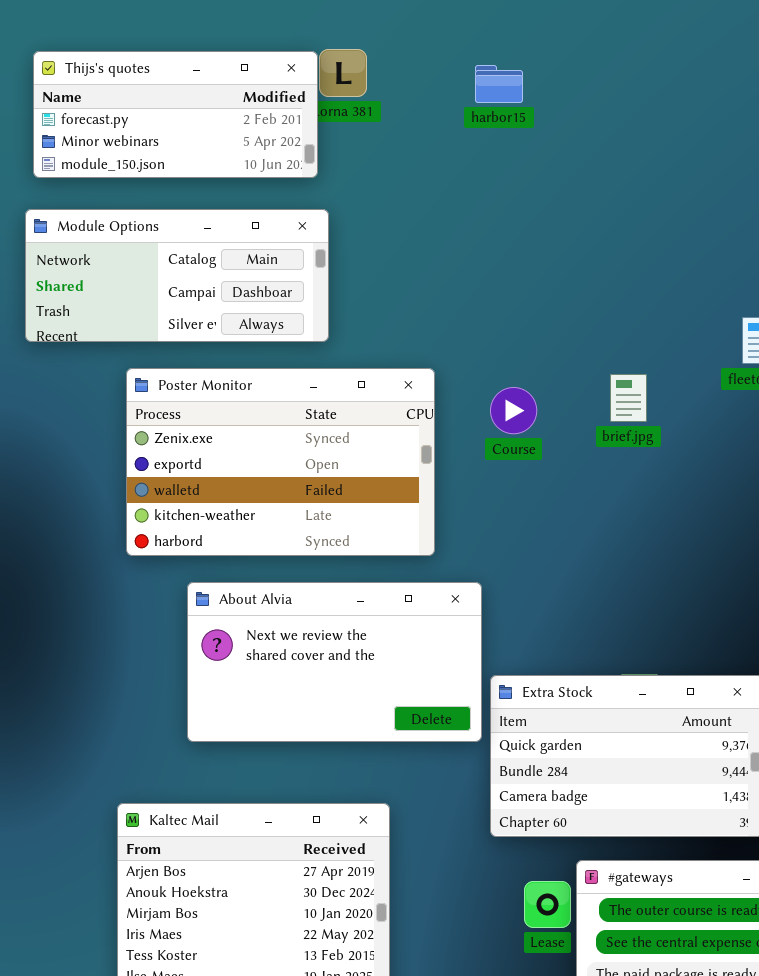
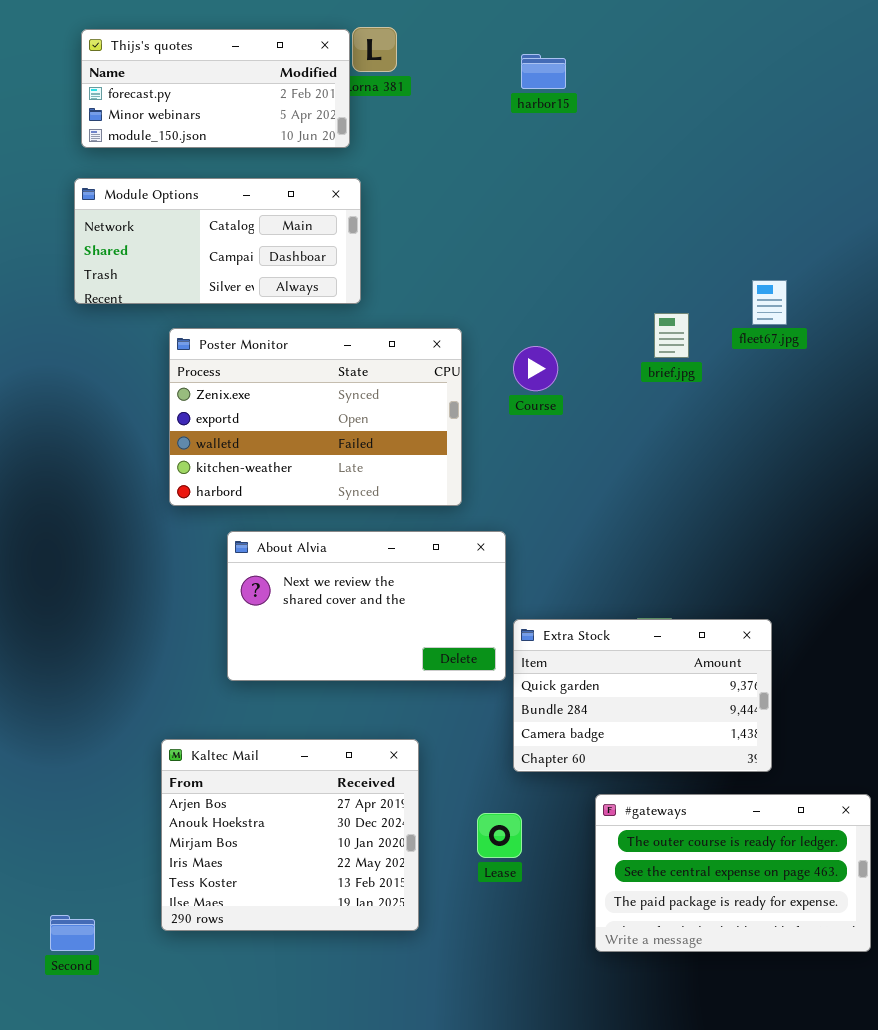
harbor15: [475,65,523,103] -> [521,54,566,89], moved
brief.jpg: [610,374,647,422] -> [654,313,689,358], moved
Lease: [524,881,571,928] -> [477,813,522,858], moved

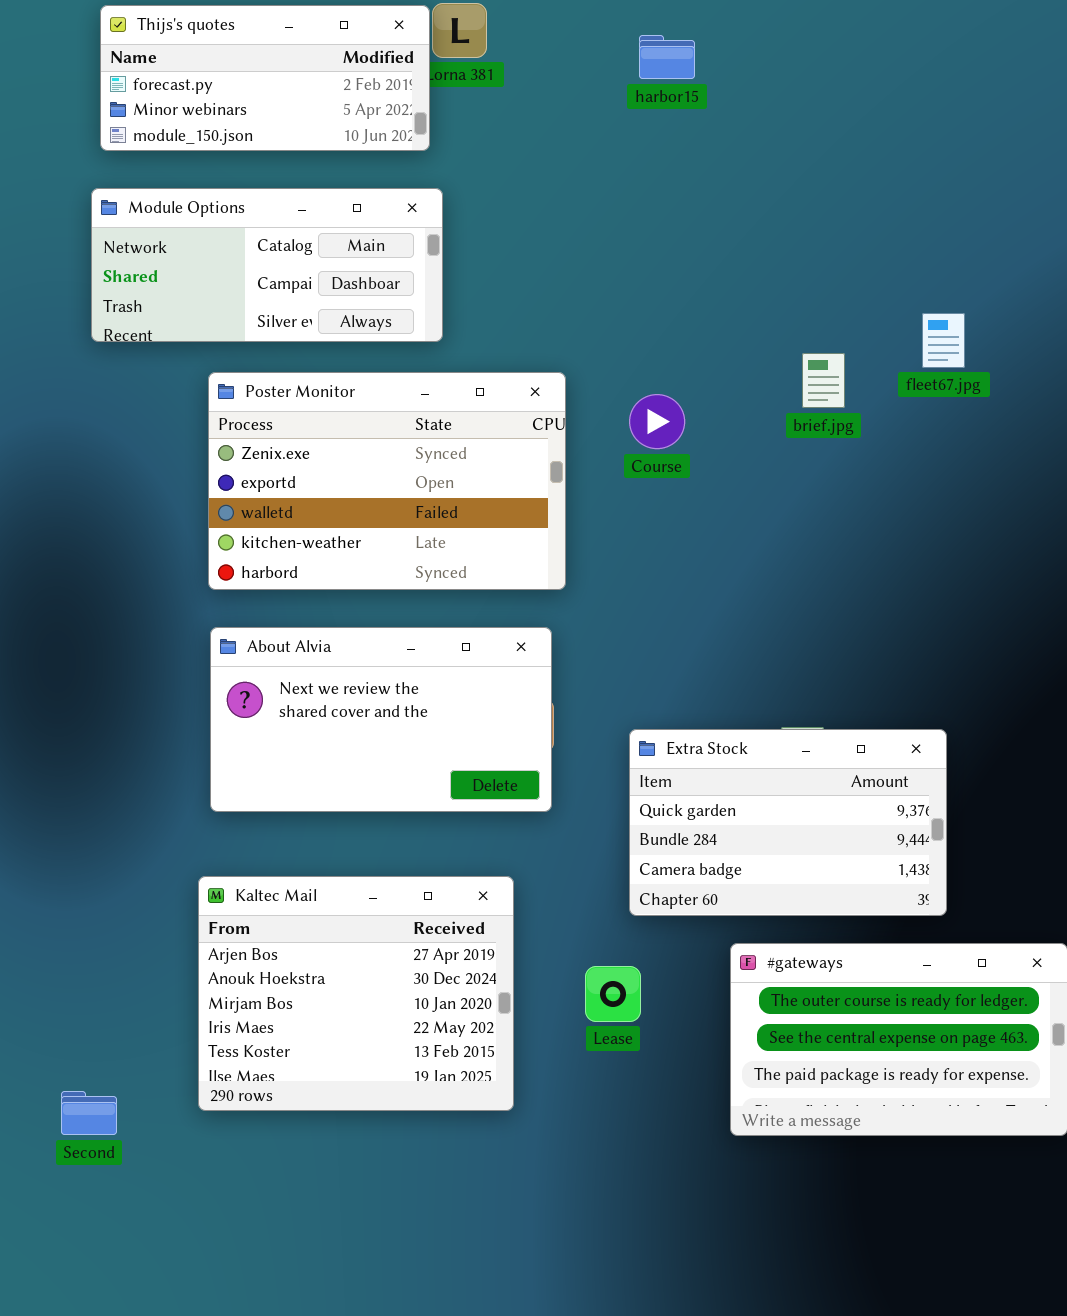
About Alvia: [227,531,506,681] -> [210,627,552,812], moved

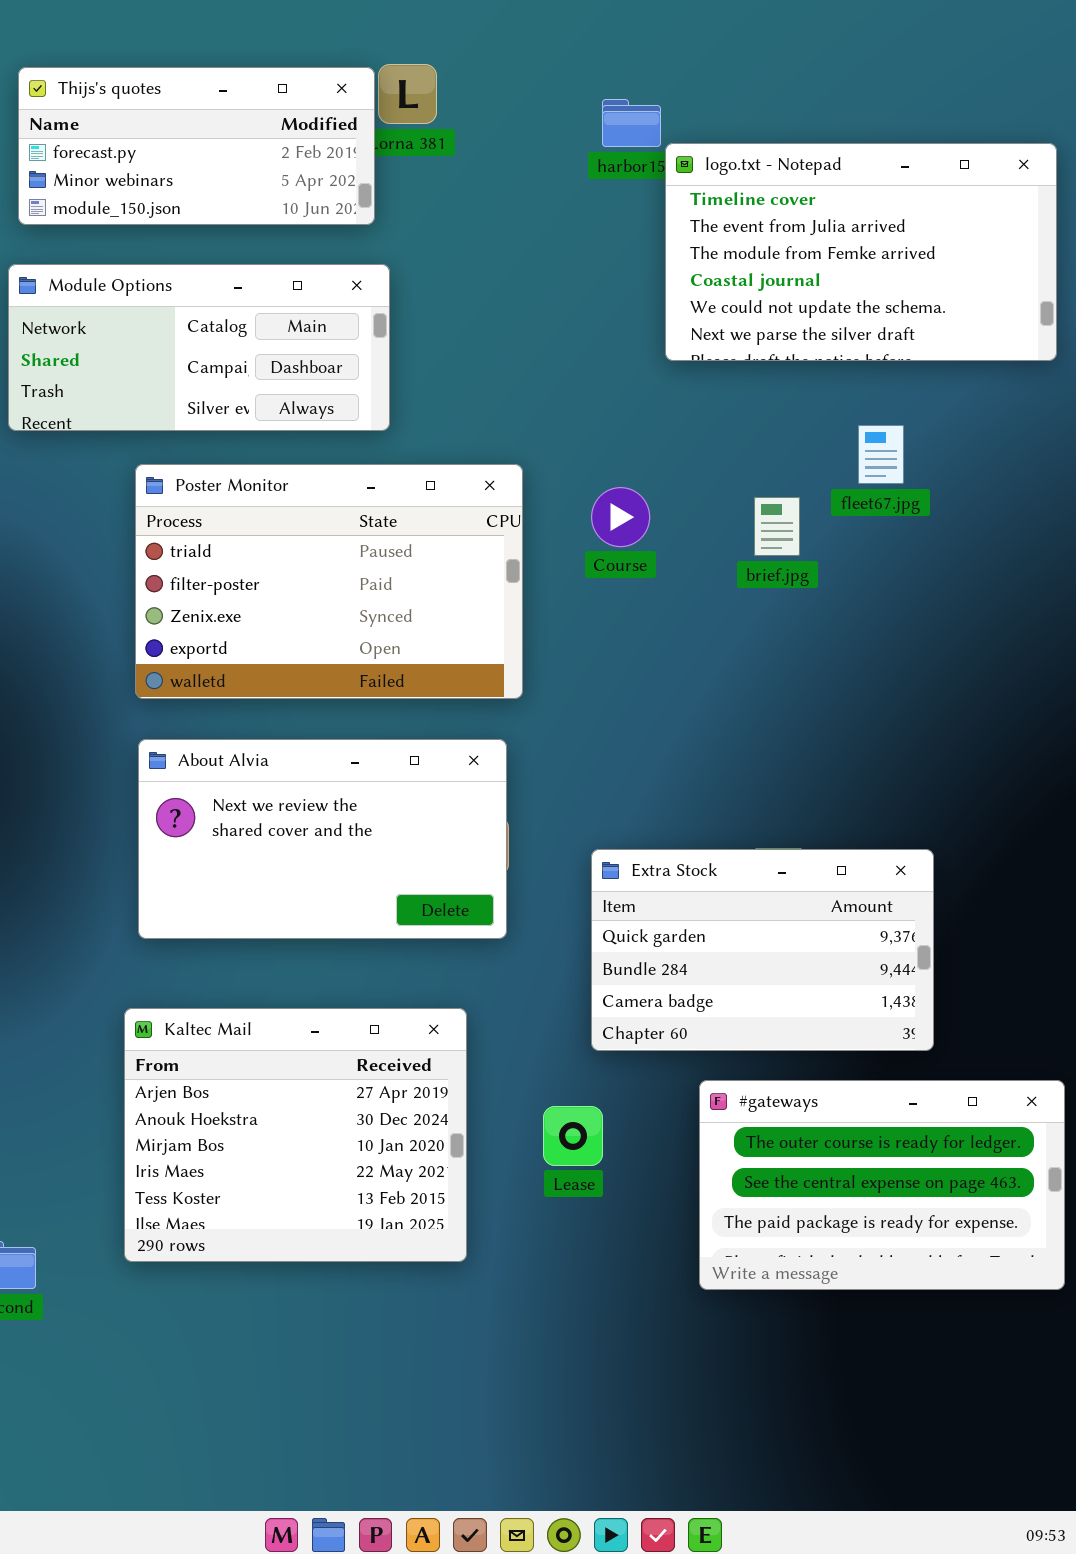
logo.txt - Notepad: none -> [665,143,1057,361], opened
fleet67.jpg: [922,313,965,368] -> [858,425,904,484], moved
brief.jpg: [802,353,845,408] -> [754,497,800,556], moved
Poster Monitor: [208,372,566,590] -> [135,464,523,699], scrolled up 2 rows

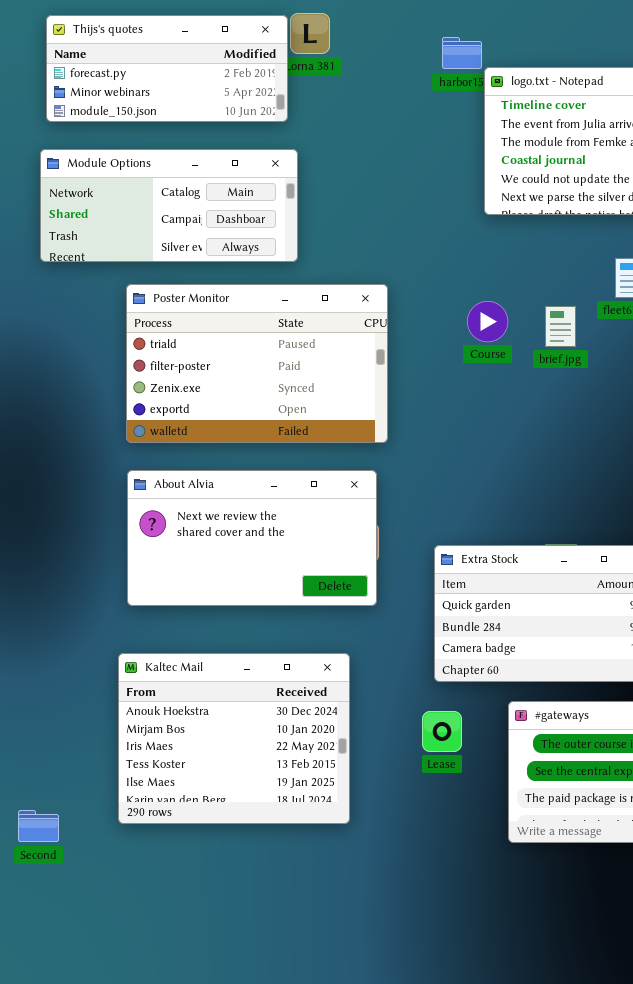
Course: [591,487,650,547] -> [467,301,508,342], moved
Kaltec Mail: [124,1008,467,1262] -> [118,653,350,824], scrolled down 1 row
Lease: [543,1106,603,1166] -> [422,711,462,752], moved

